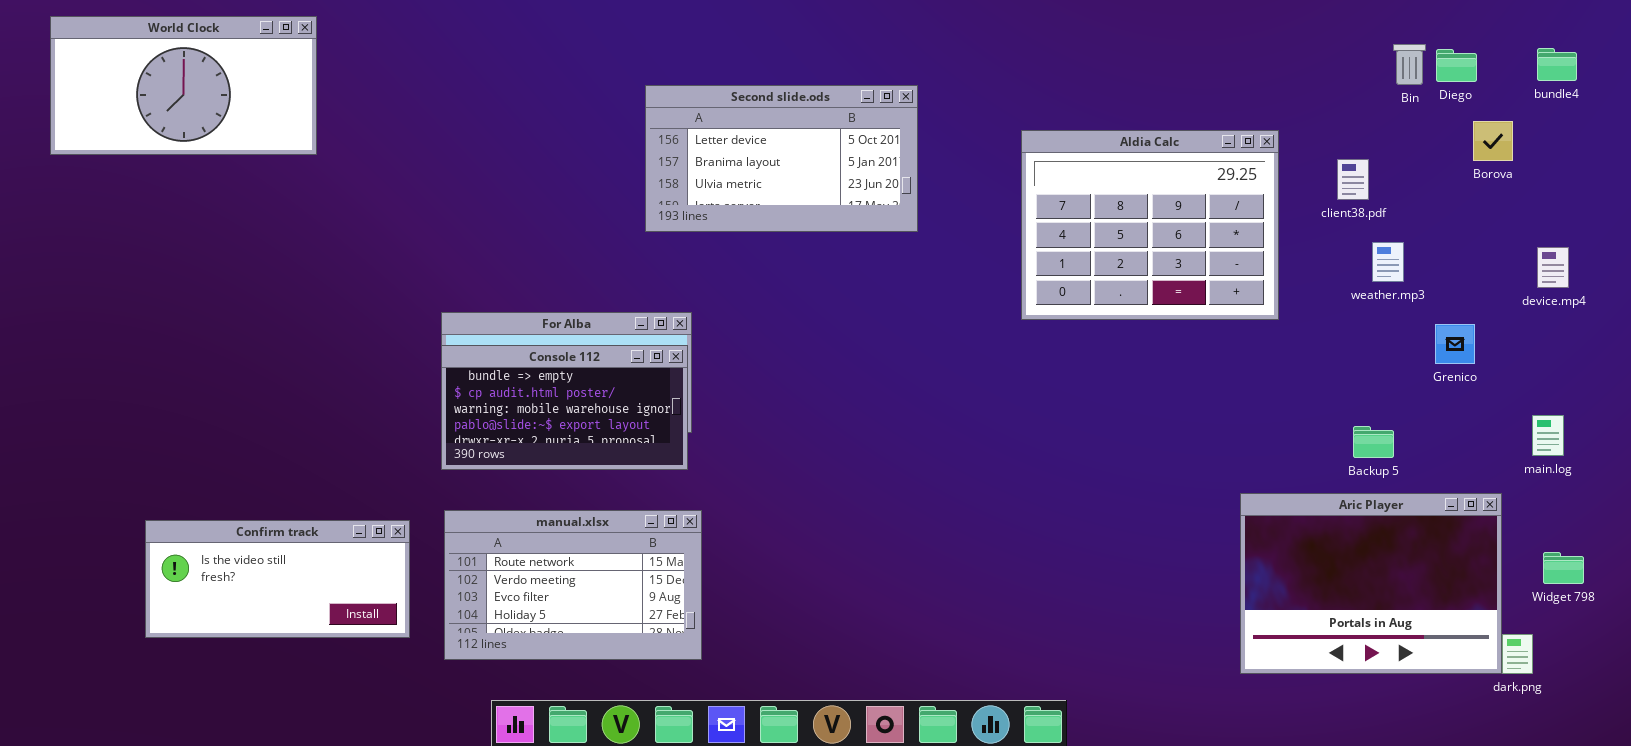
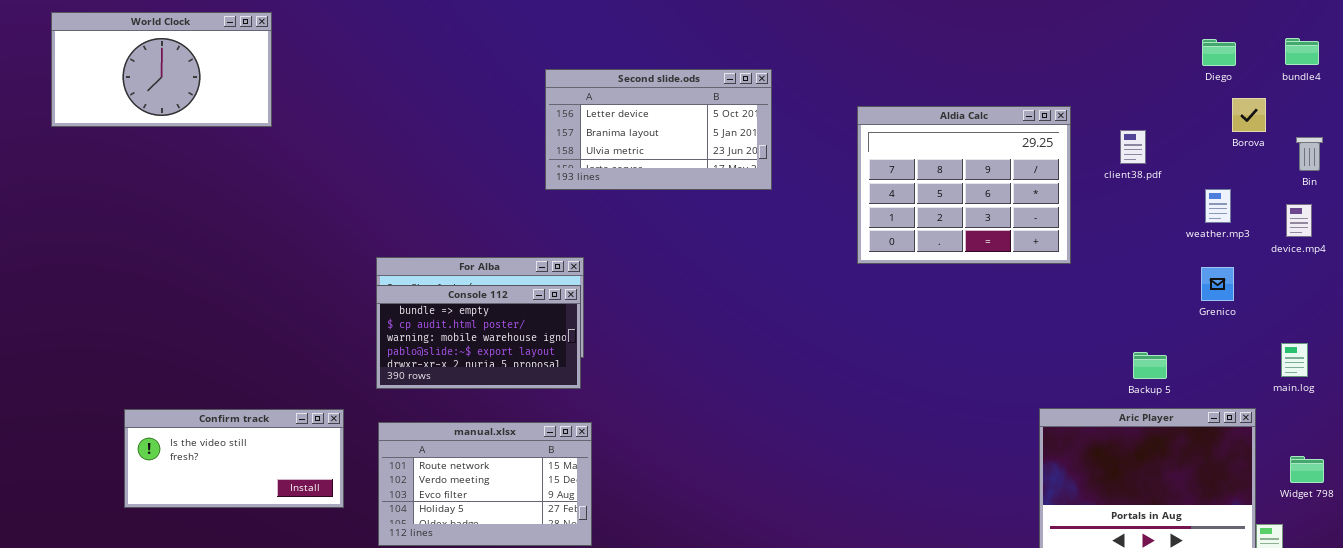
Bin: [1393,44,1426,85] -> [1296,137,1323,171], moved
weather.mp3: [1372,242,1404,282] -> [1205,189,1231,223], moved
Confirm track: [145,520,410,638] -> [124,409,344,508], moved

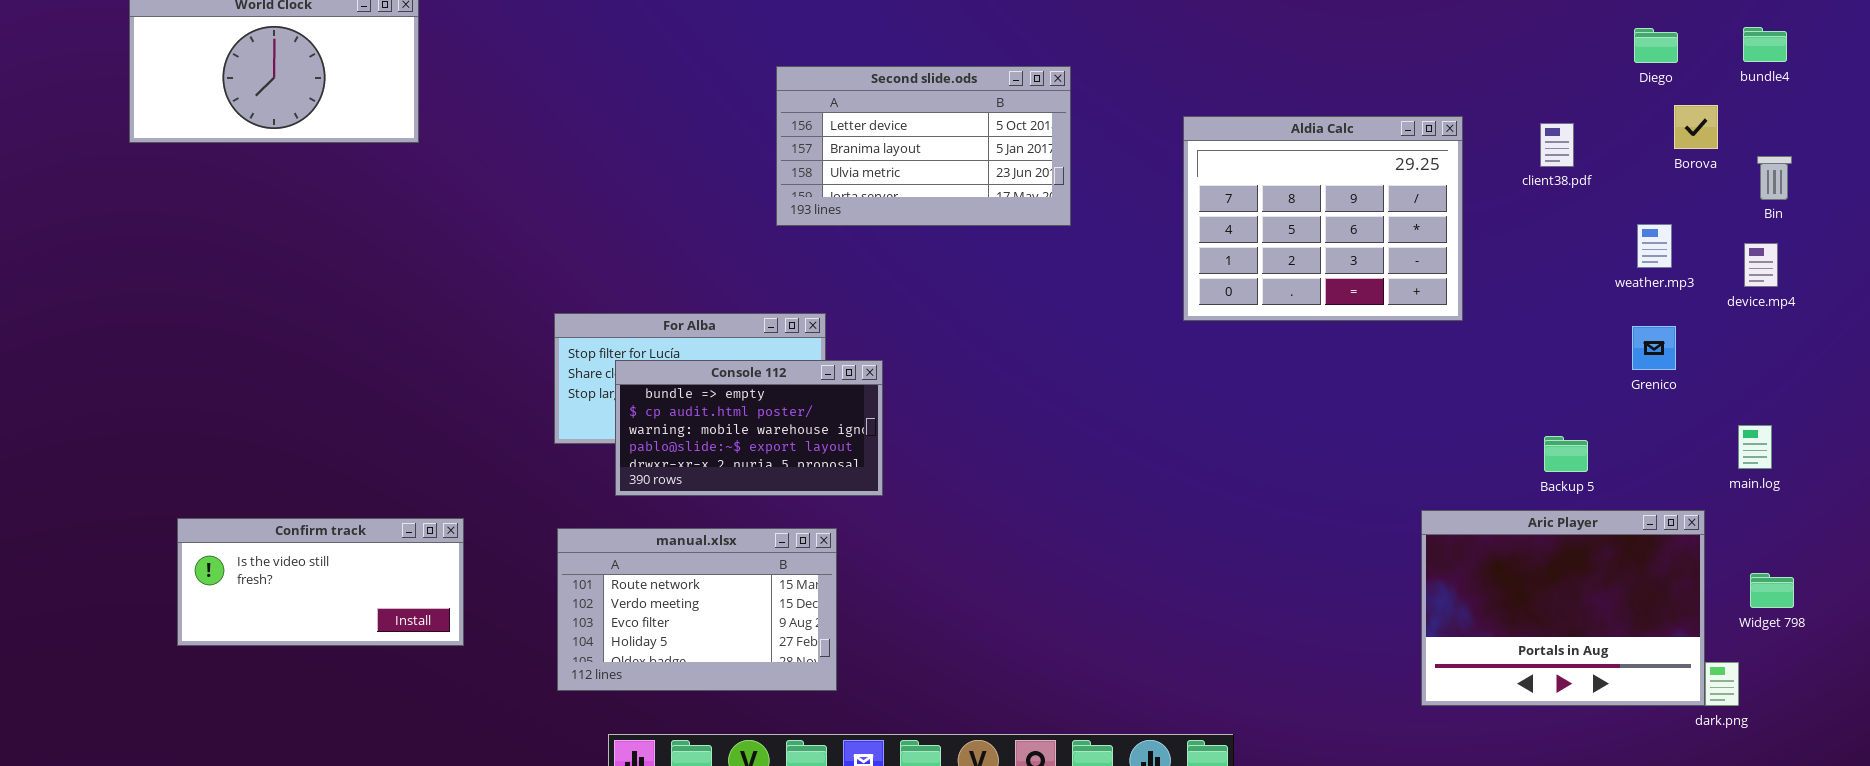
client38.pdf: [1120,130,1146,164] -> [1540,123,1574,167], moved
Console 112: [376,285,581,389] -> [615,360,883,496], moved
Confirm track: [124,409,344,508] -> [177,518,464,646], moved

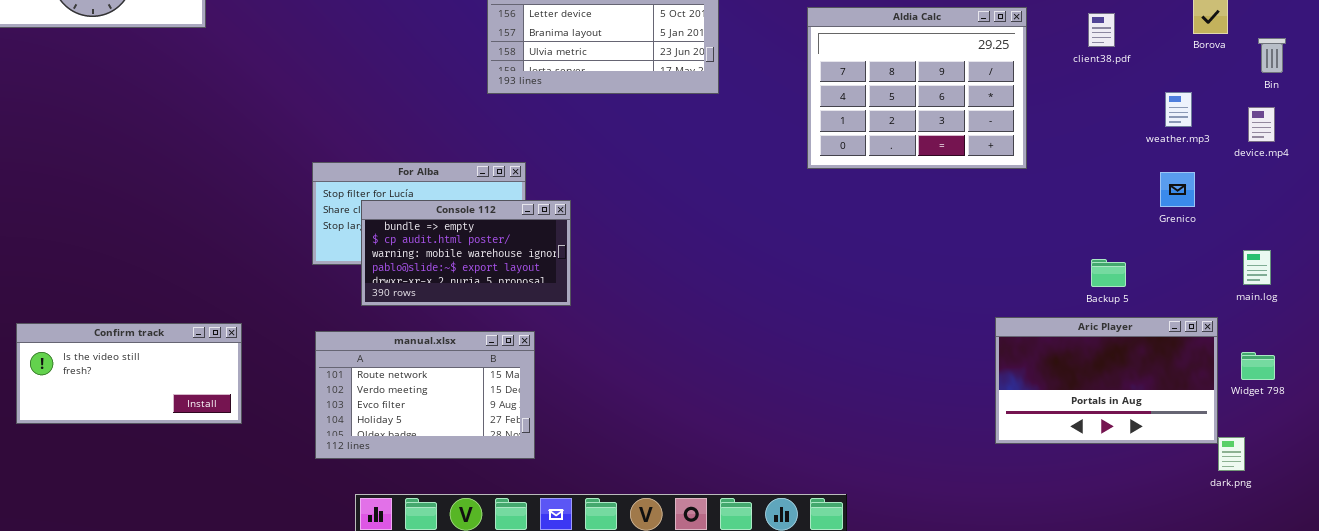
Aric Player: [1421,510,1705,706] -> [995,317,1218,444], resized
Widget 798: [1750,573,1794,608] -> [1241,352,1275,380], moved

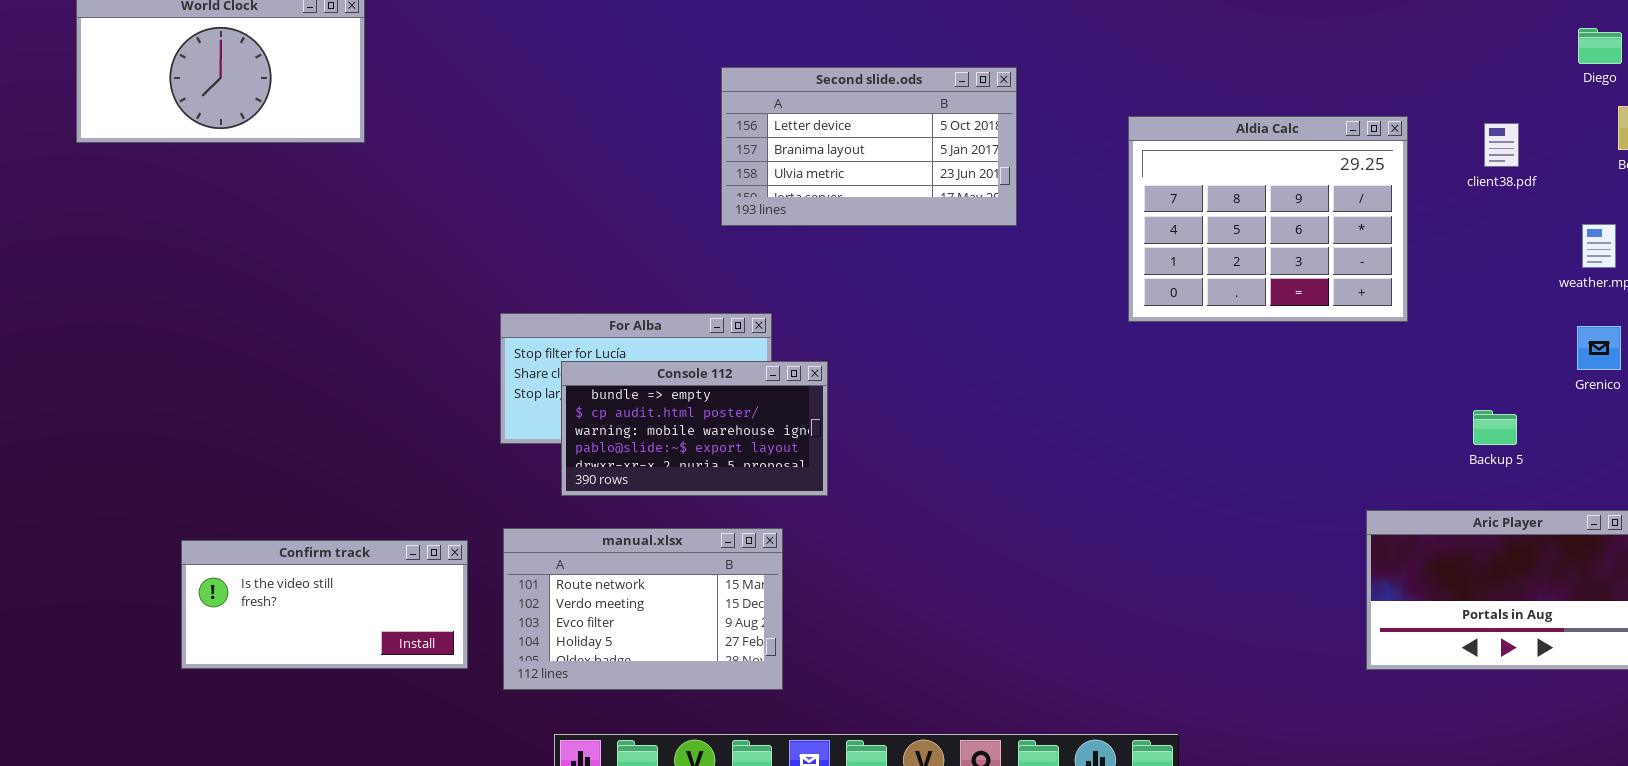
Backup 5: [1091,259,1126,287] -> [1473,410,1517,445], moved
Confirm track: [16,323,242,424] -> [181,540,468,669], moved

